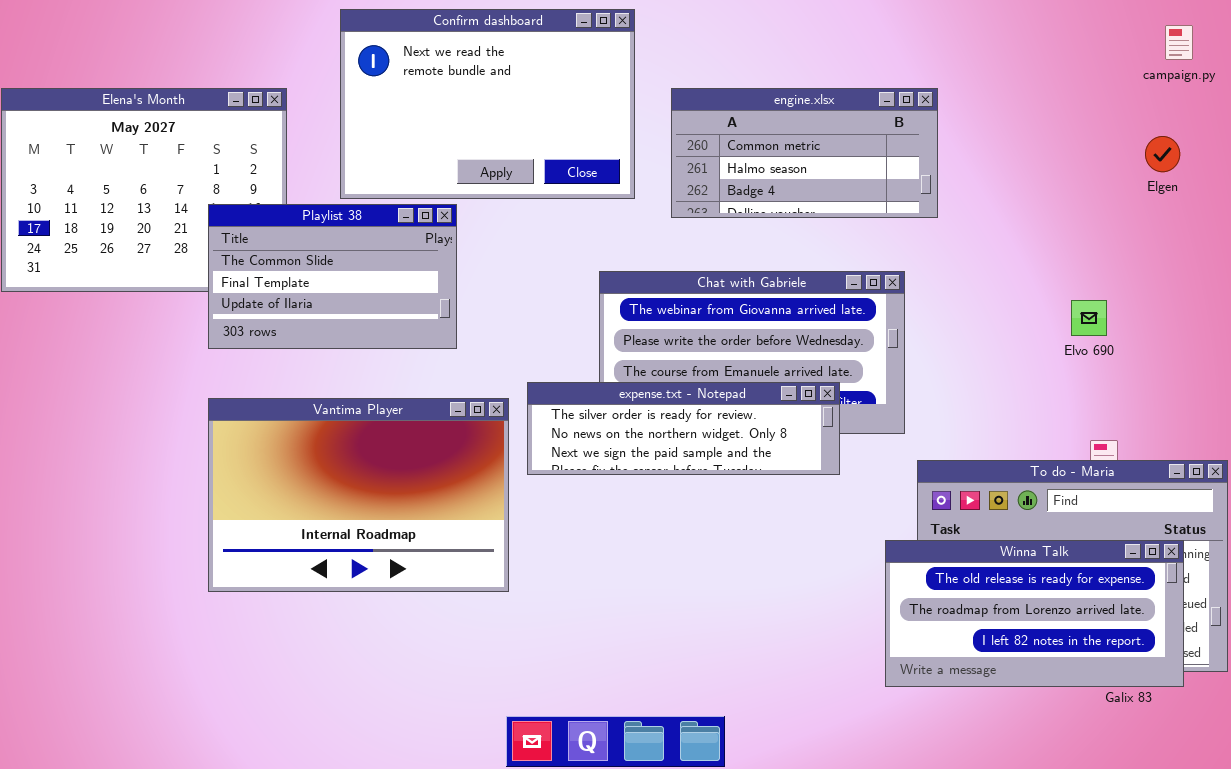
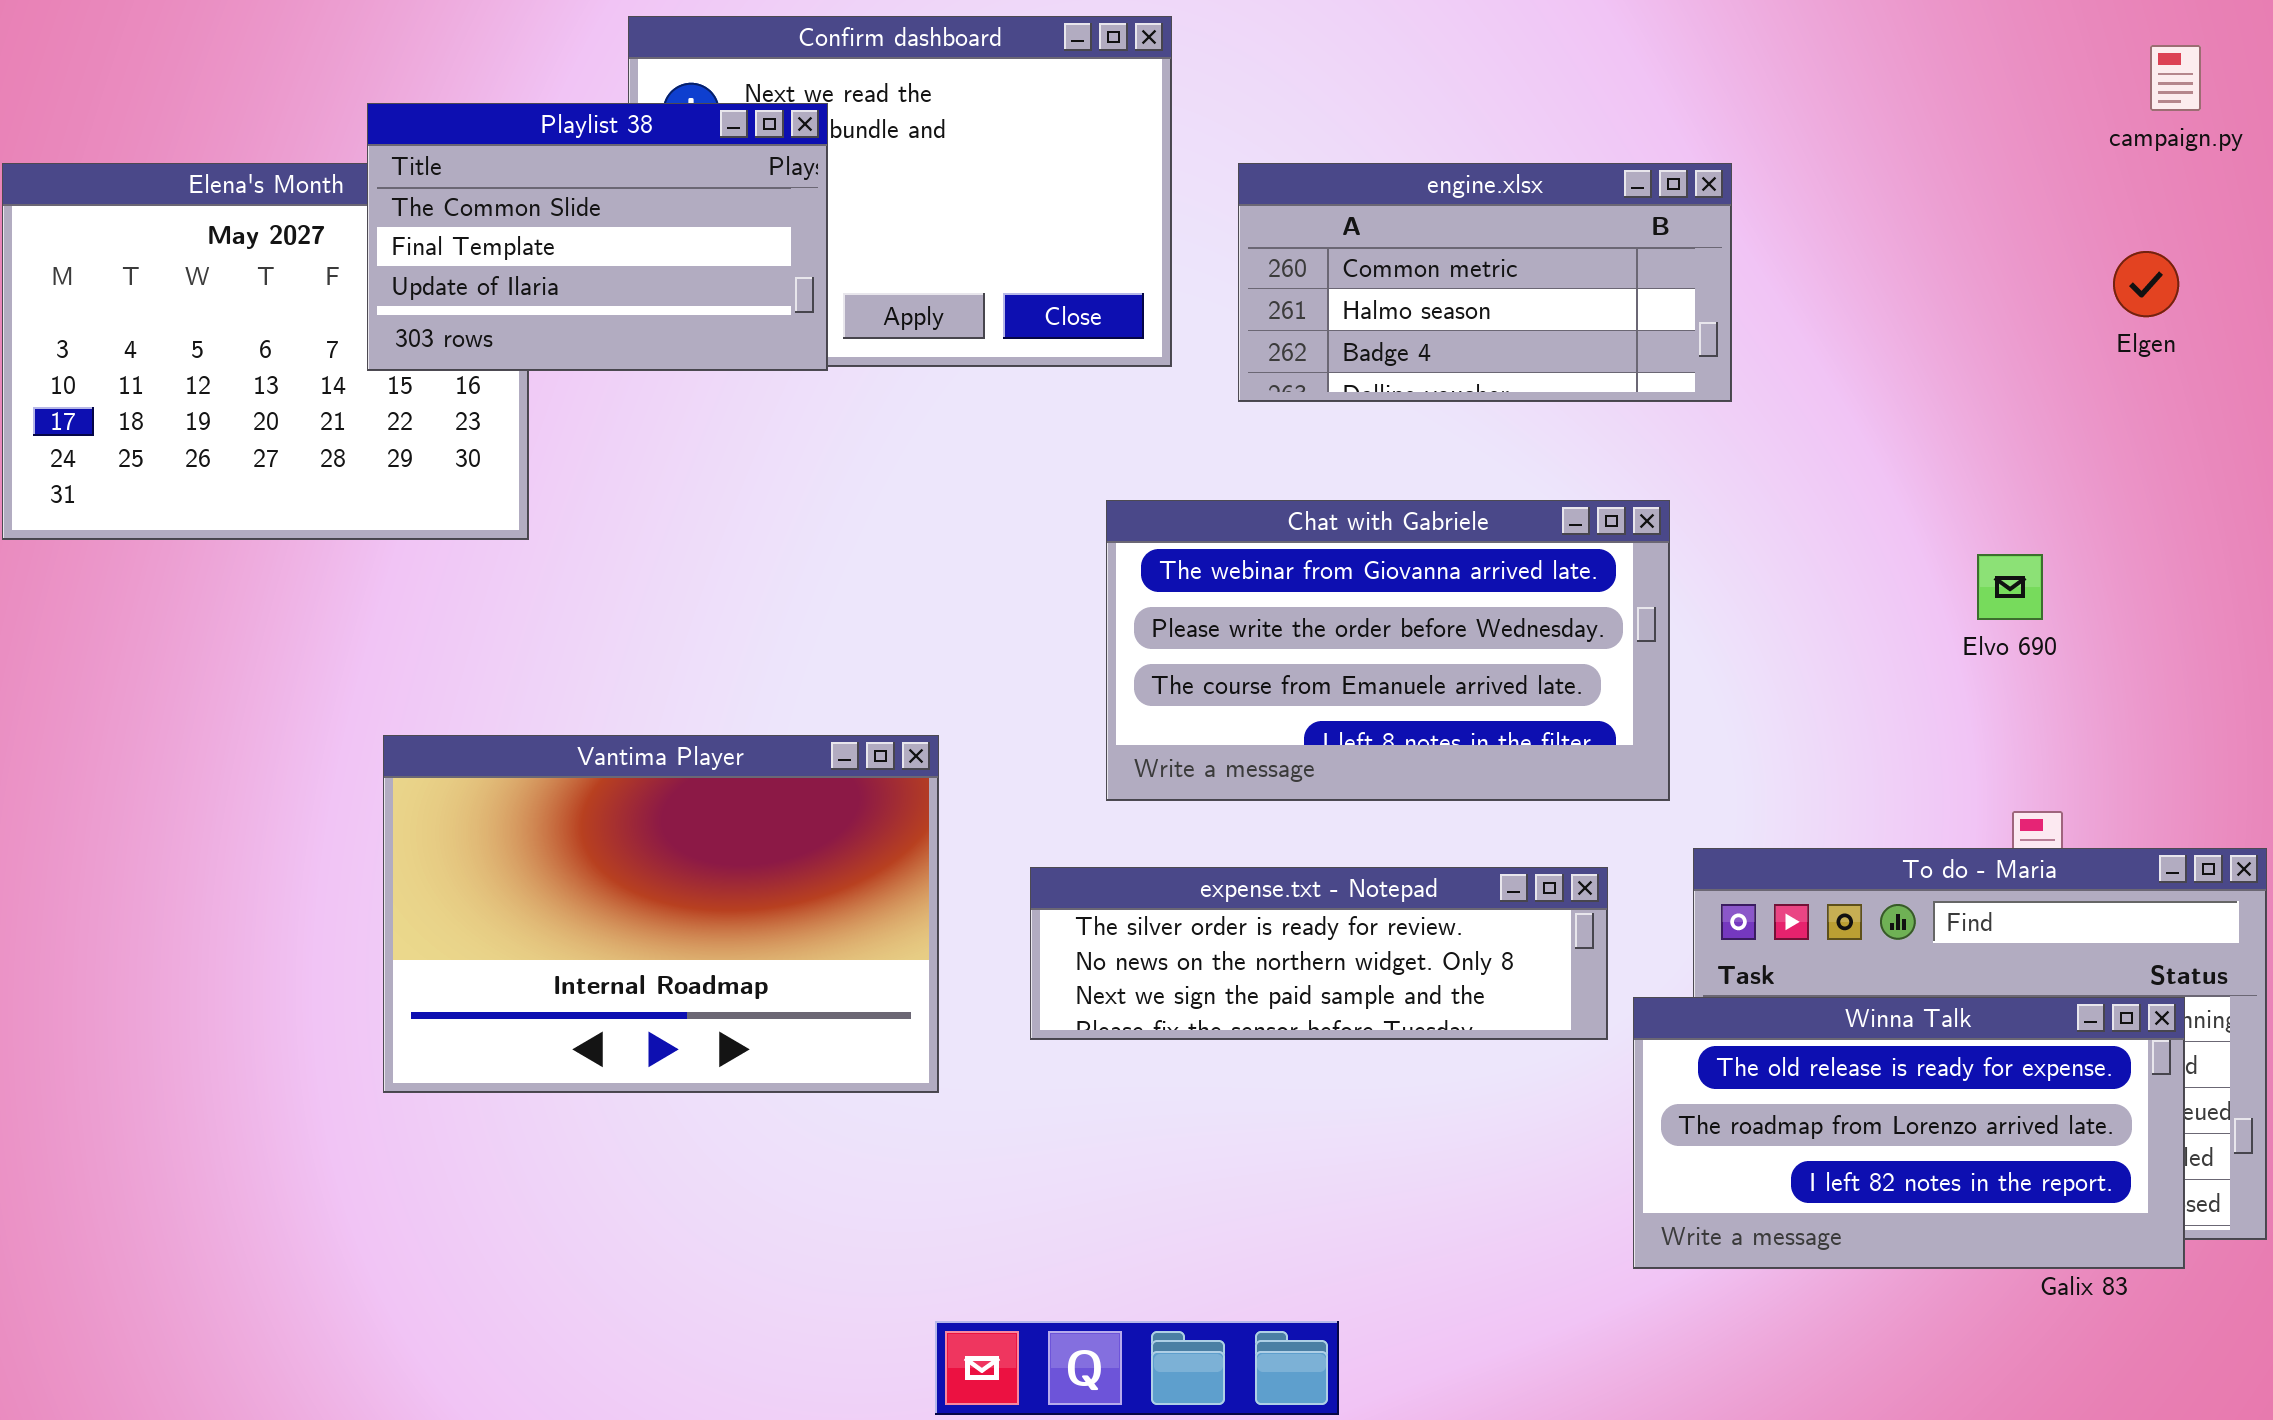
Playlist 38: [208,204,457,349] -> [367,103,828,371], moved
expense.txt - Notepad: [527,382,840,475] -> [1030,867,1608,1040], moved

